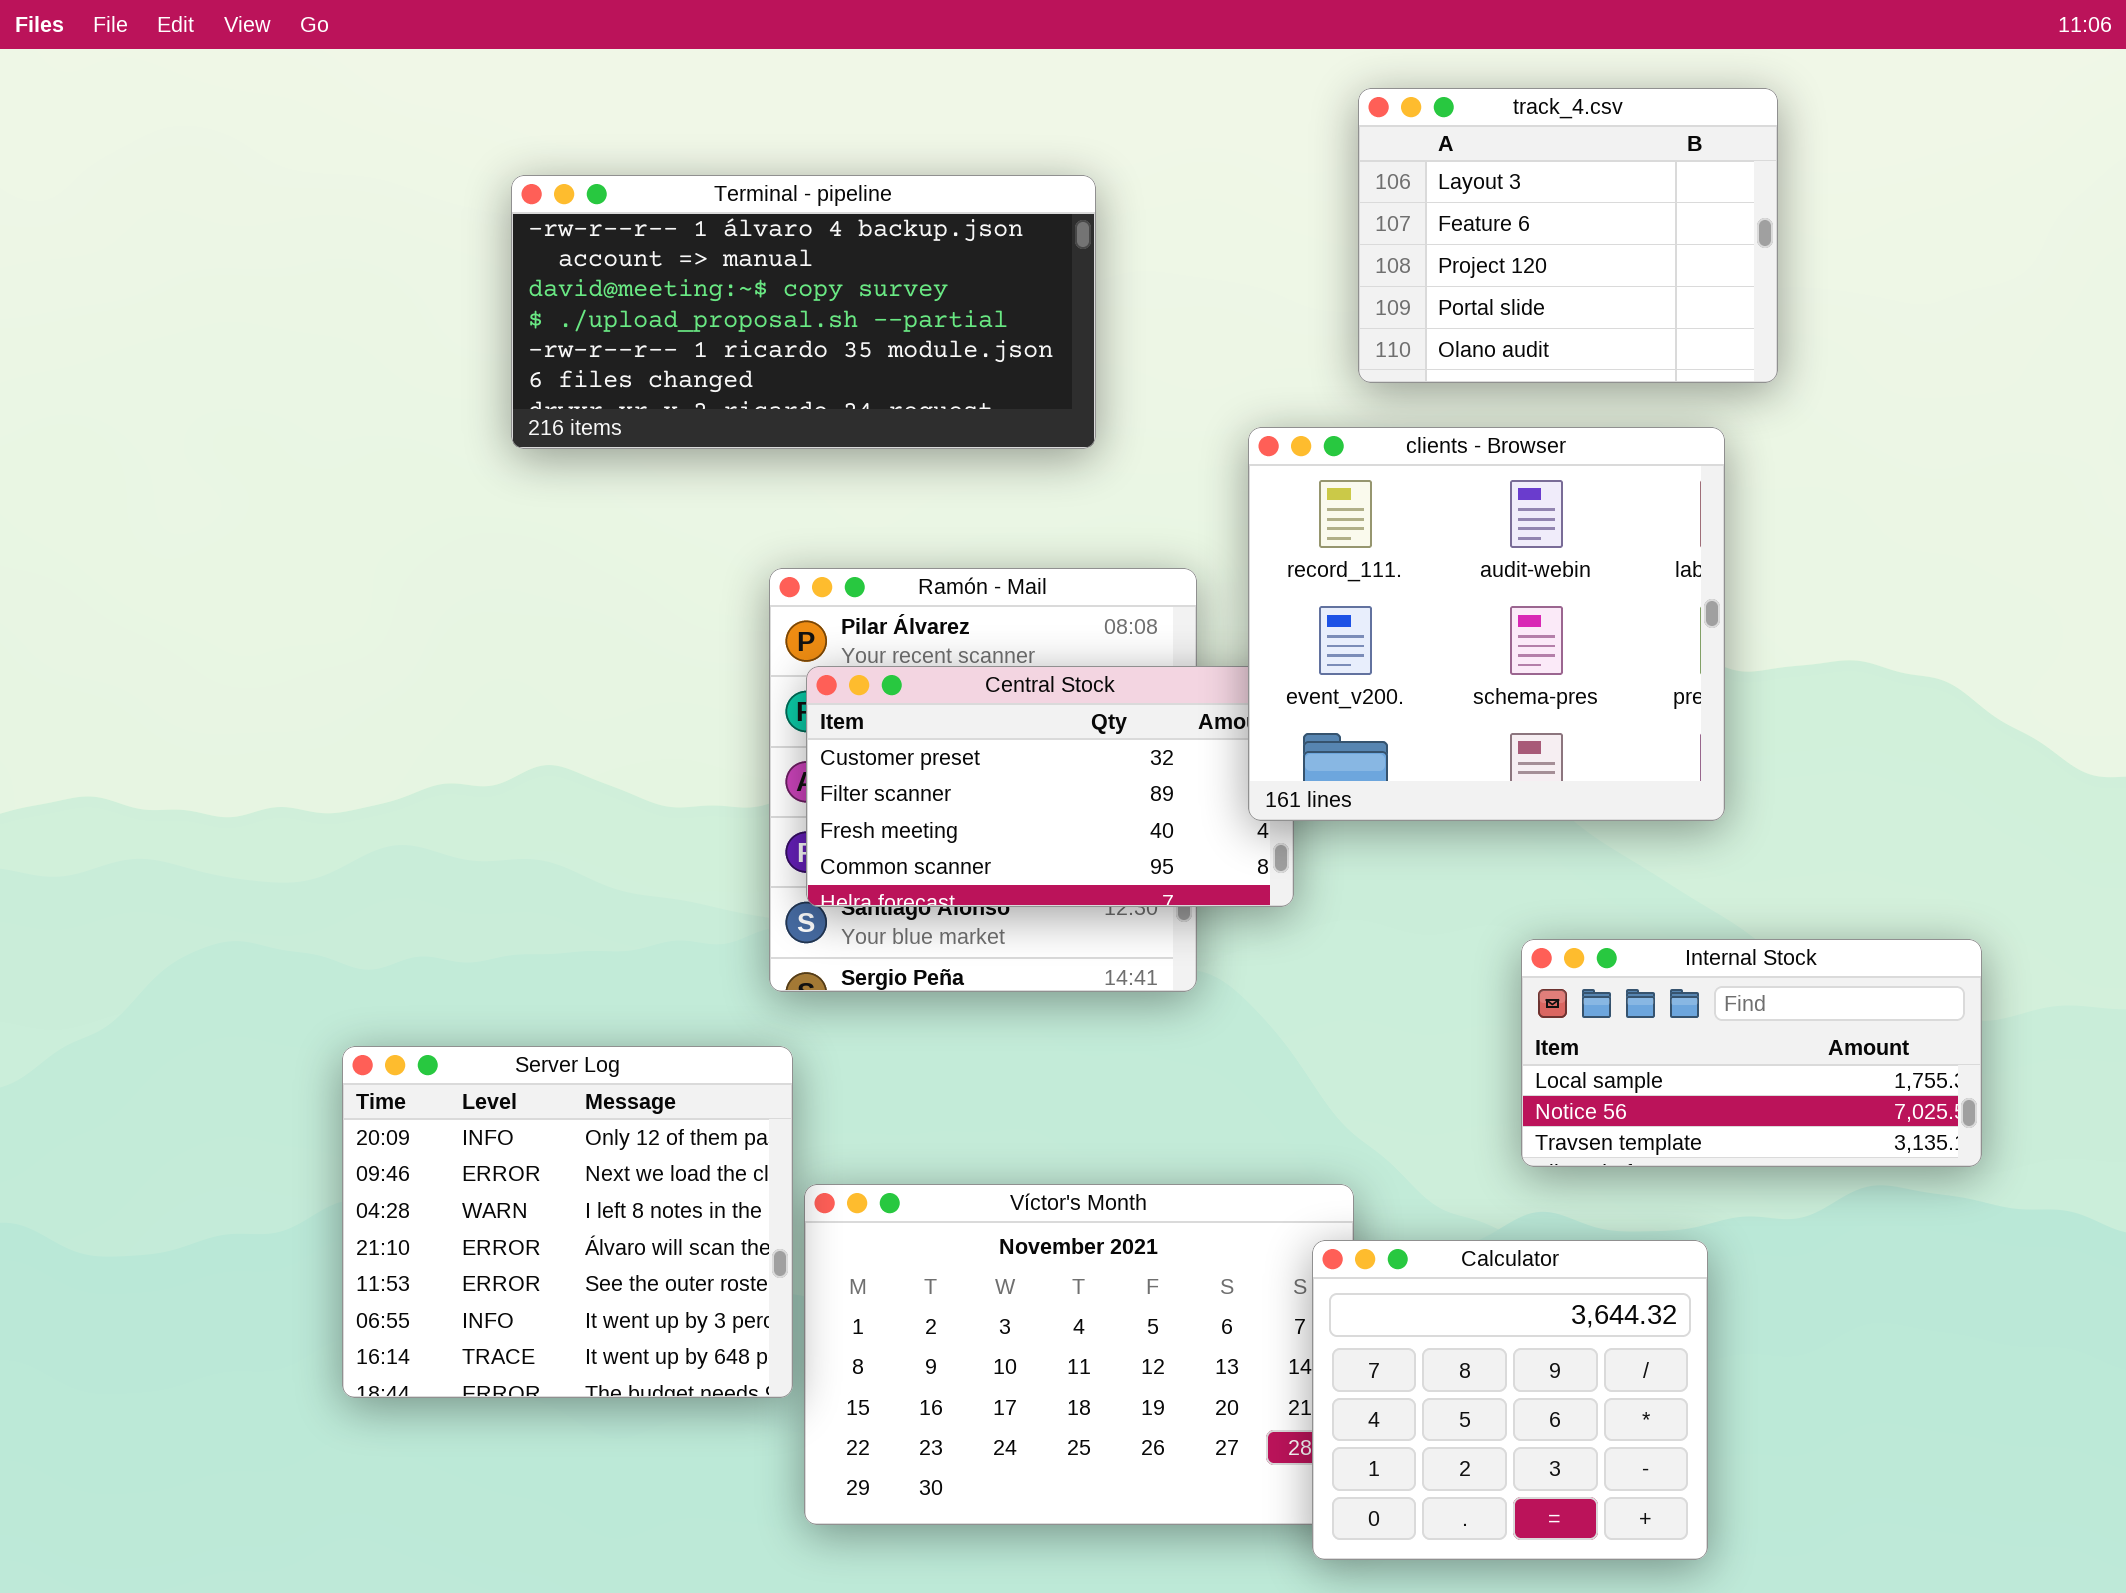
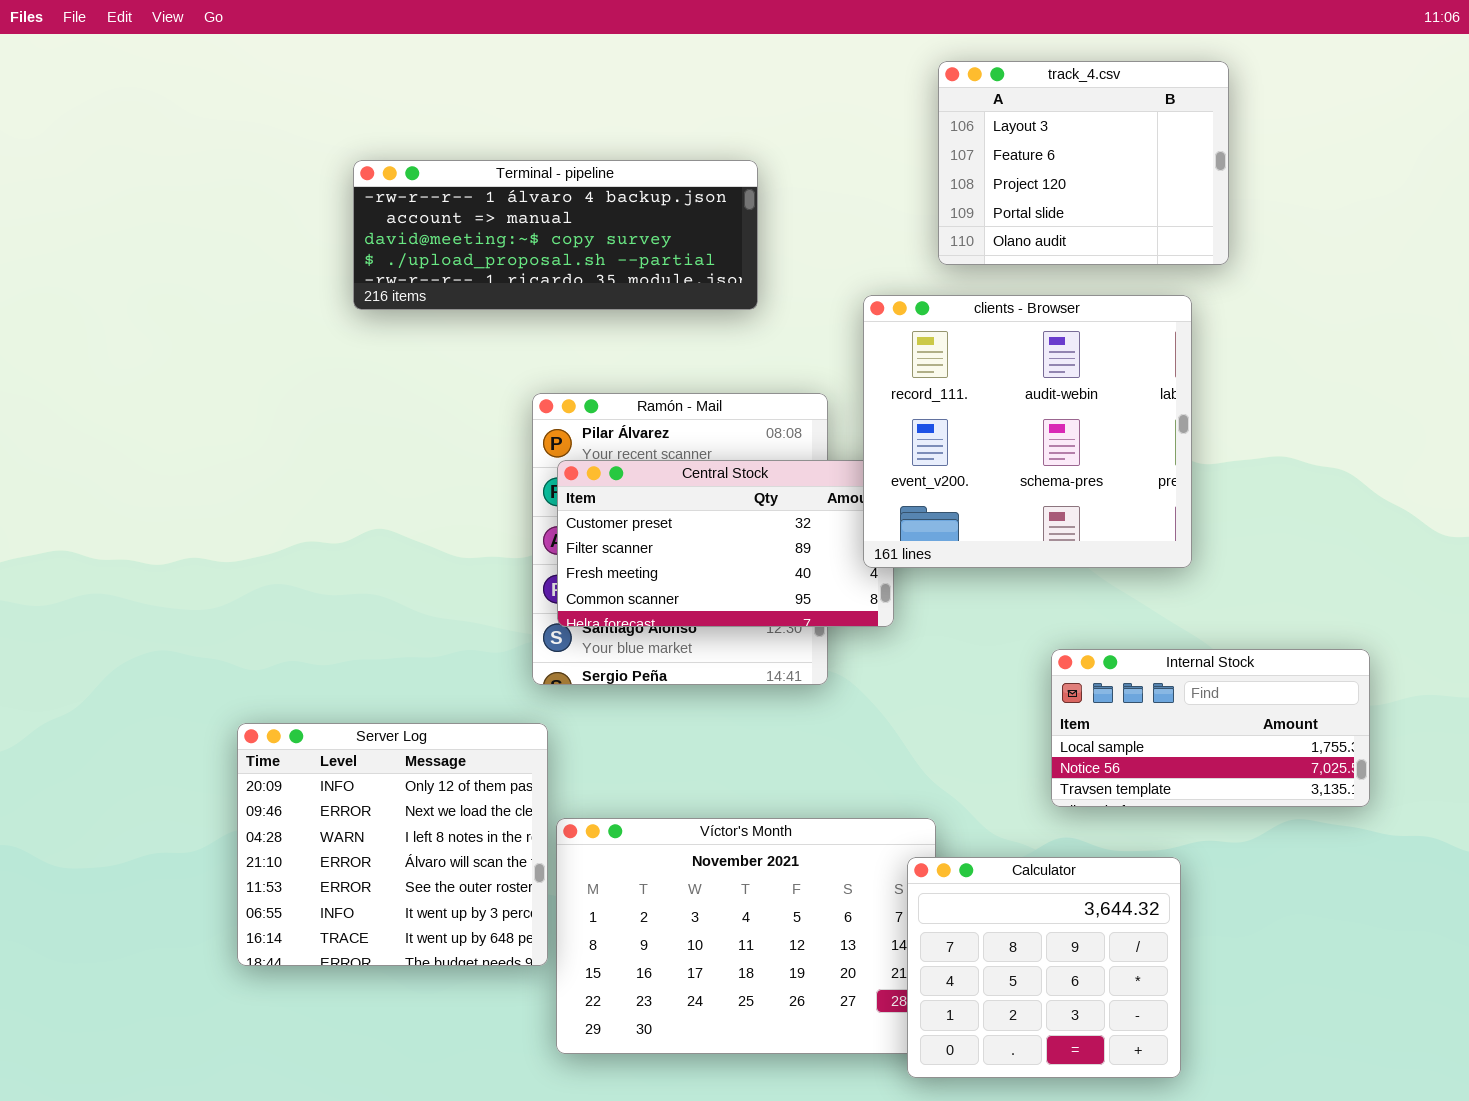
Terminal - pipeline: [511,175,1096,449] -> [353,160,758,310], resized

